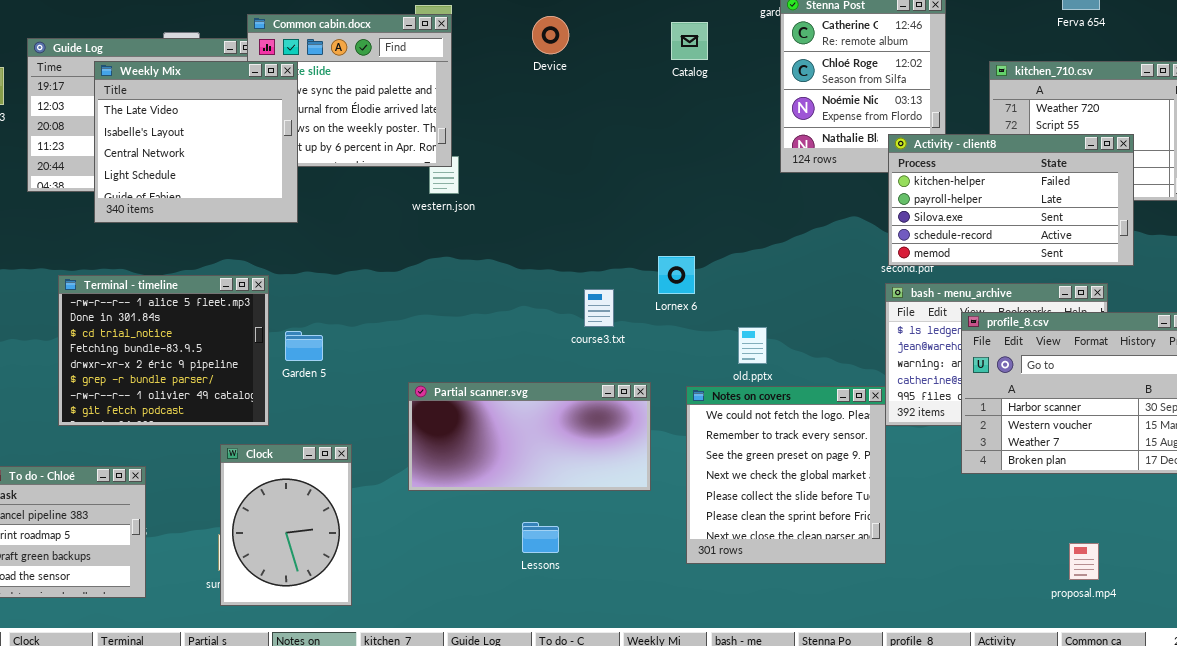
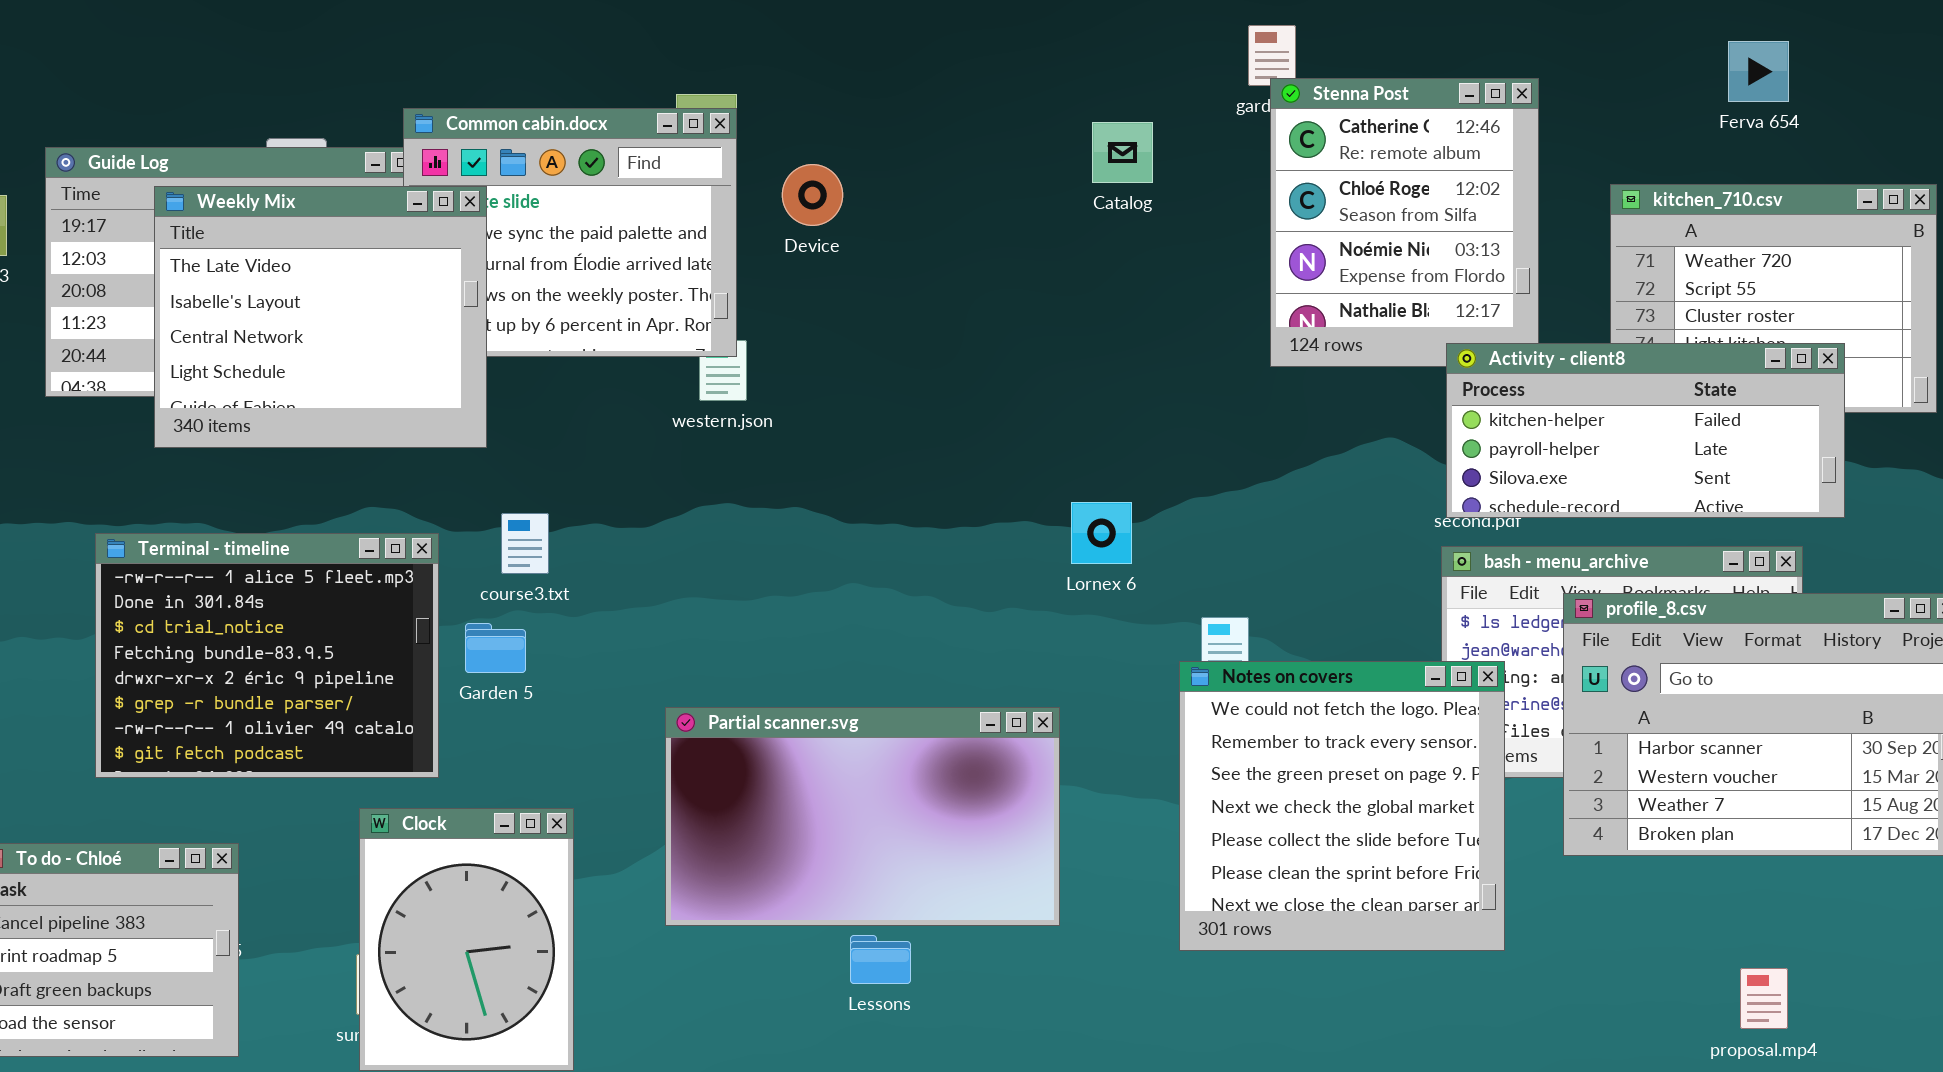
Device: [532,16,569,54] -> [782,164,843,226], moved
Activity - client8: [888,134,1134,266] -> [1446,343,1845,518], resized
course3.txt: [584,289,614,327] -> [501,513,549,574], moved
Partial scanner.svg: [408,382,651,491] -> [665,707,1060,926], resized
Notes on covers: [686,386,886,564] -> [1179,661,1505,951], moved

